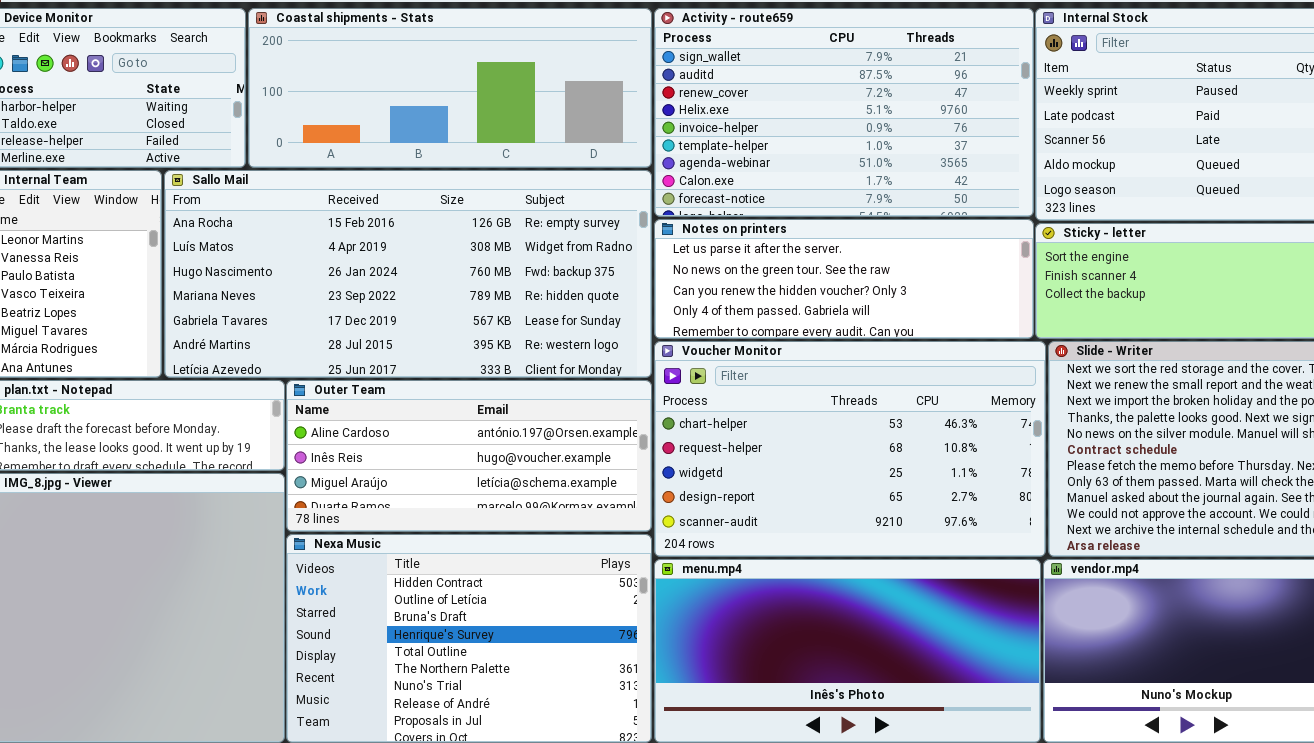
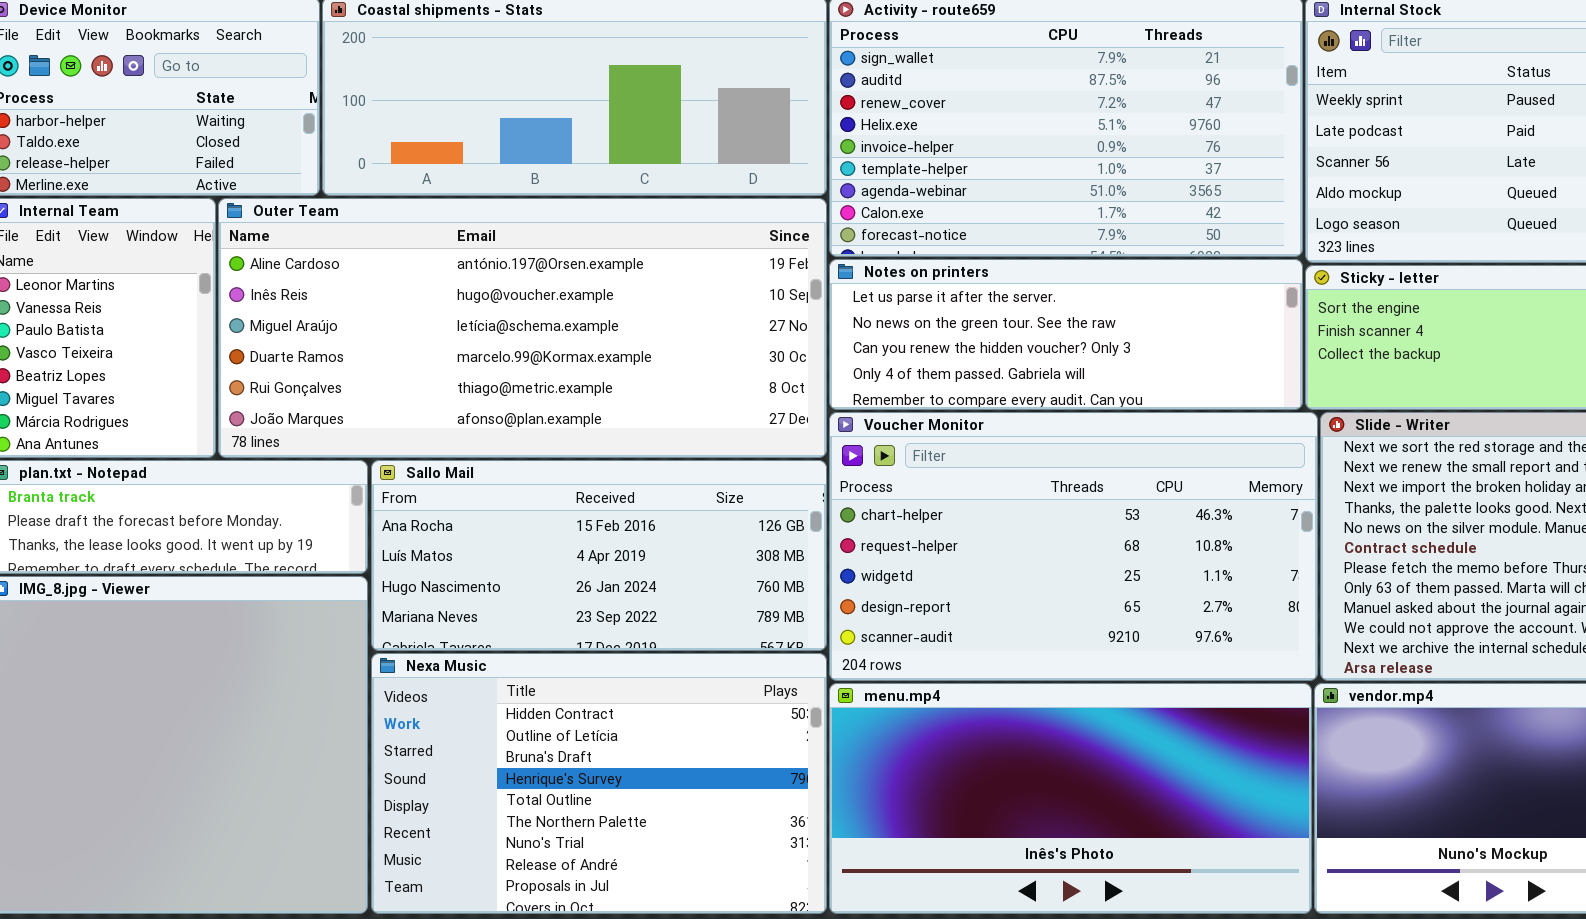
Sallo Mail: [164,170,652,378] -> [371,460,827,651], moved, resized
Outer Team: [286,380,652,532] -> [218,198,827,458], moved, resized

